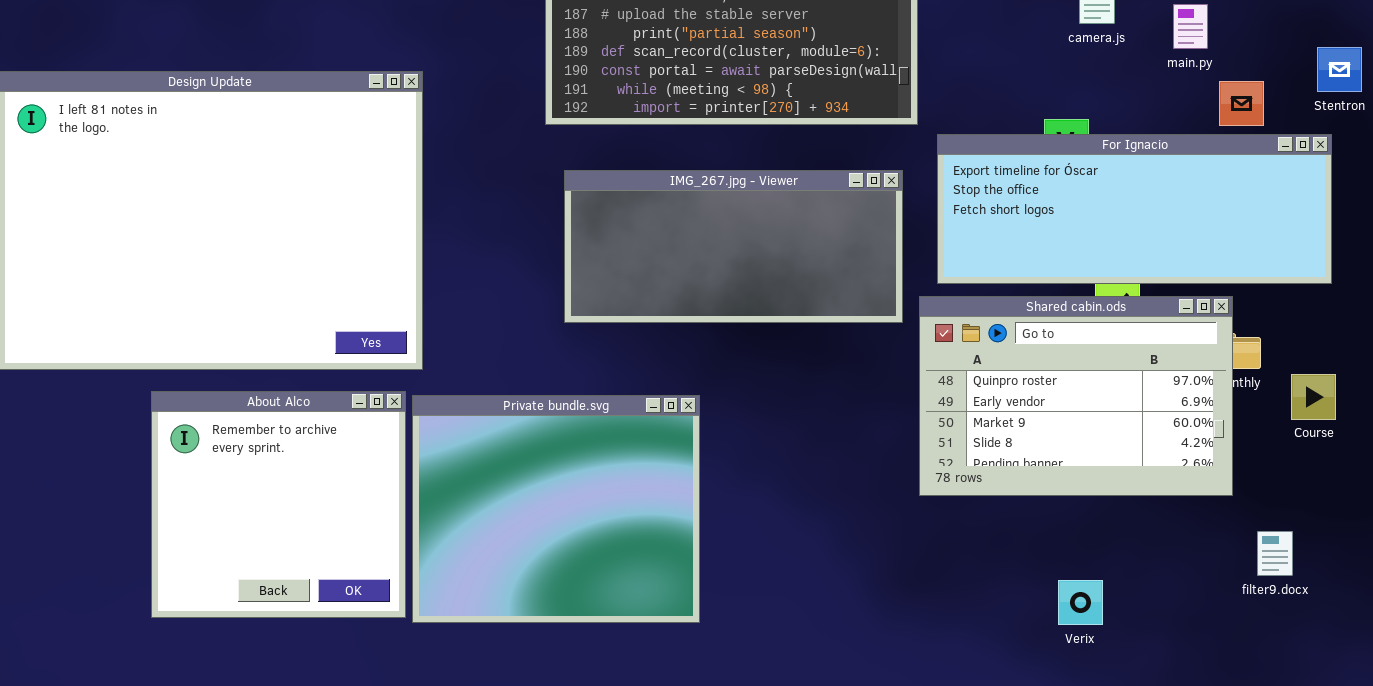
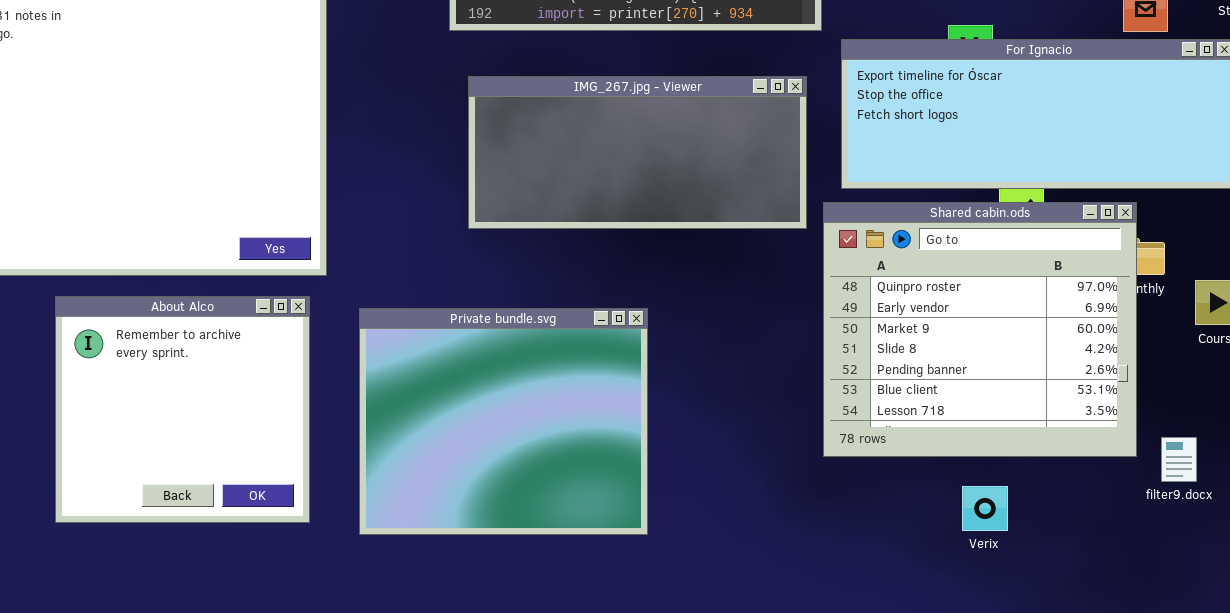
Shared cabin.ods: [919,296,1233,496] -> [823,202,1137,457], resized
Private bundle.svg: [412,395,700,623] -> [359,308,648,535], moved

